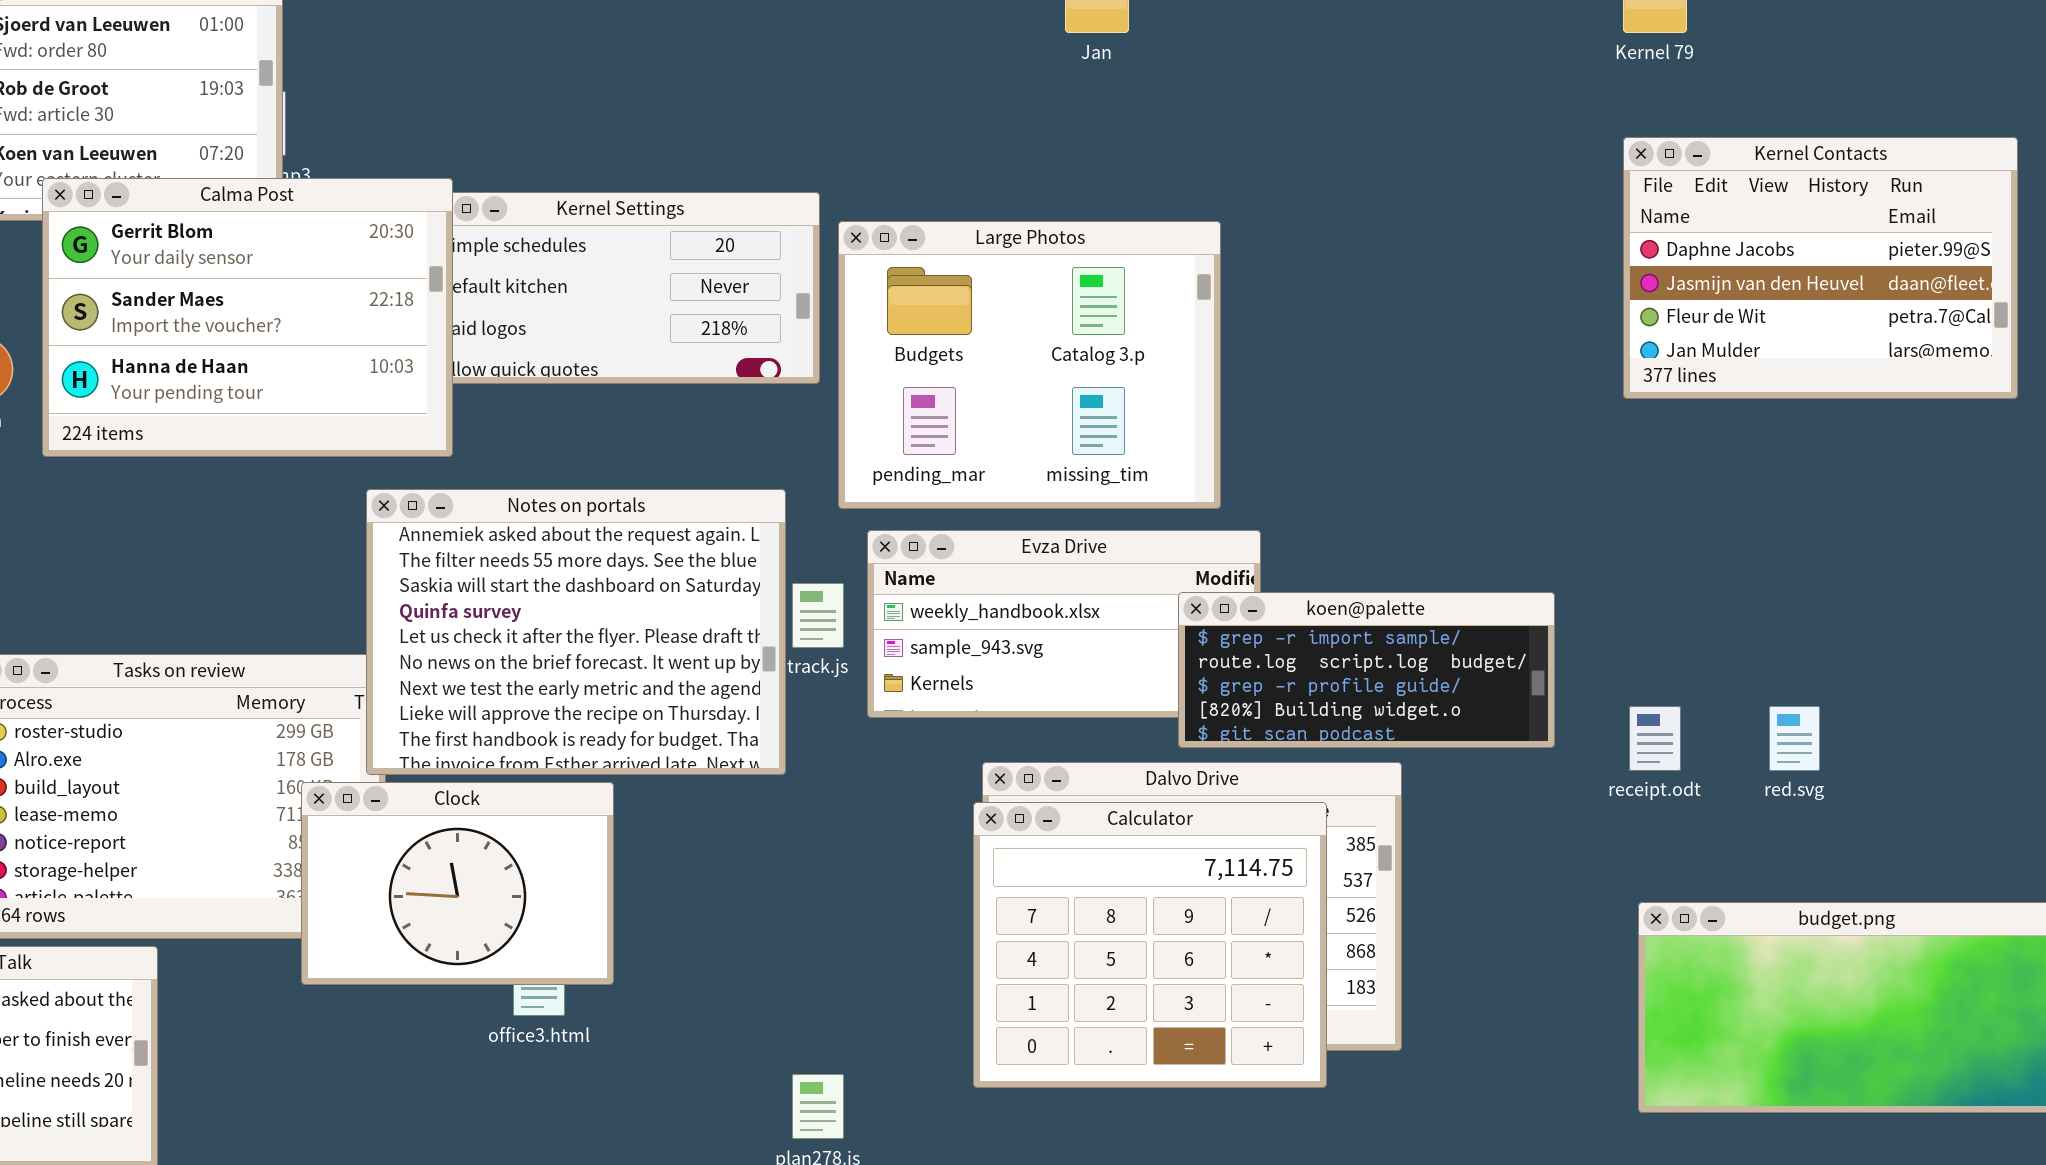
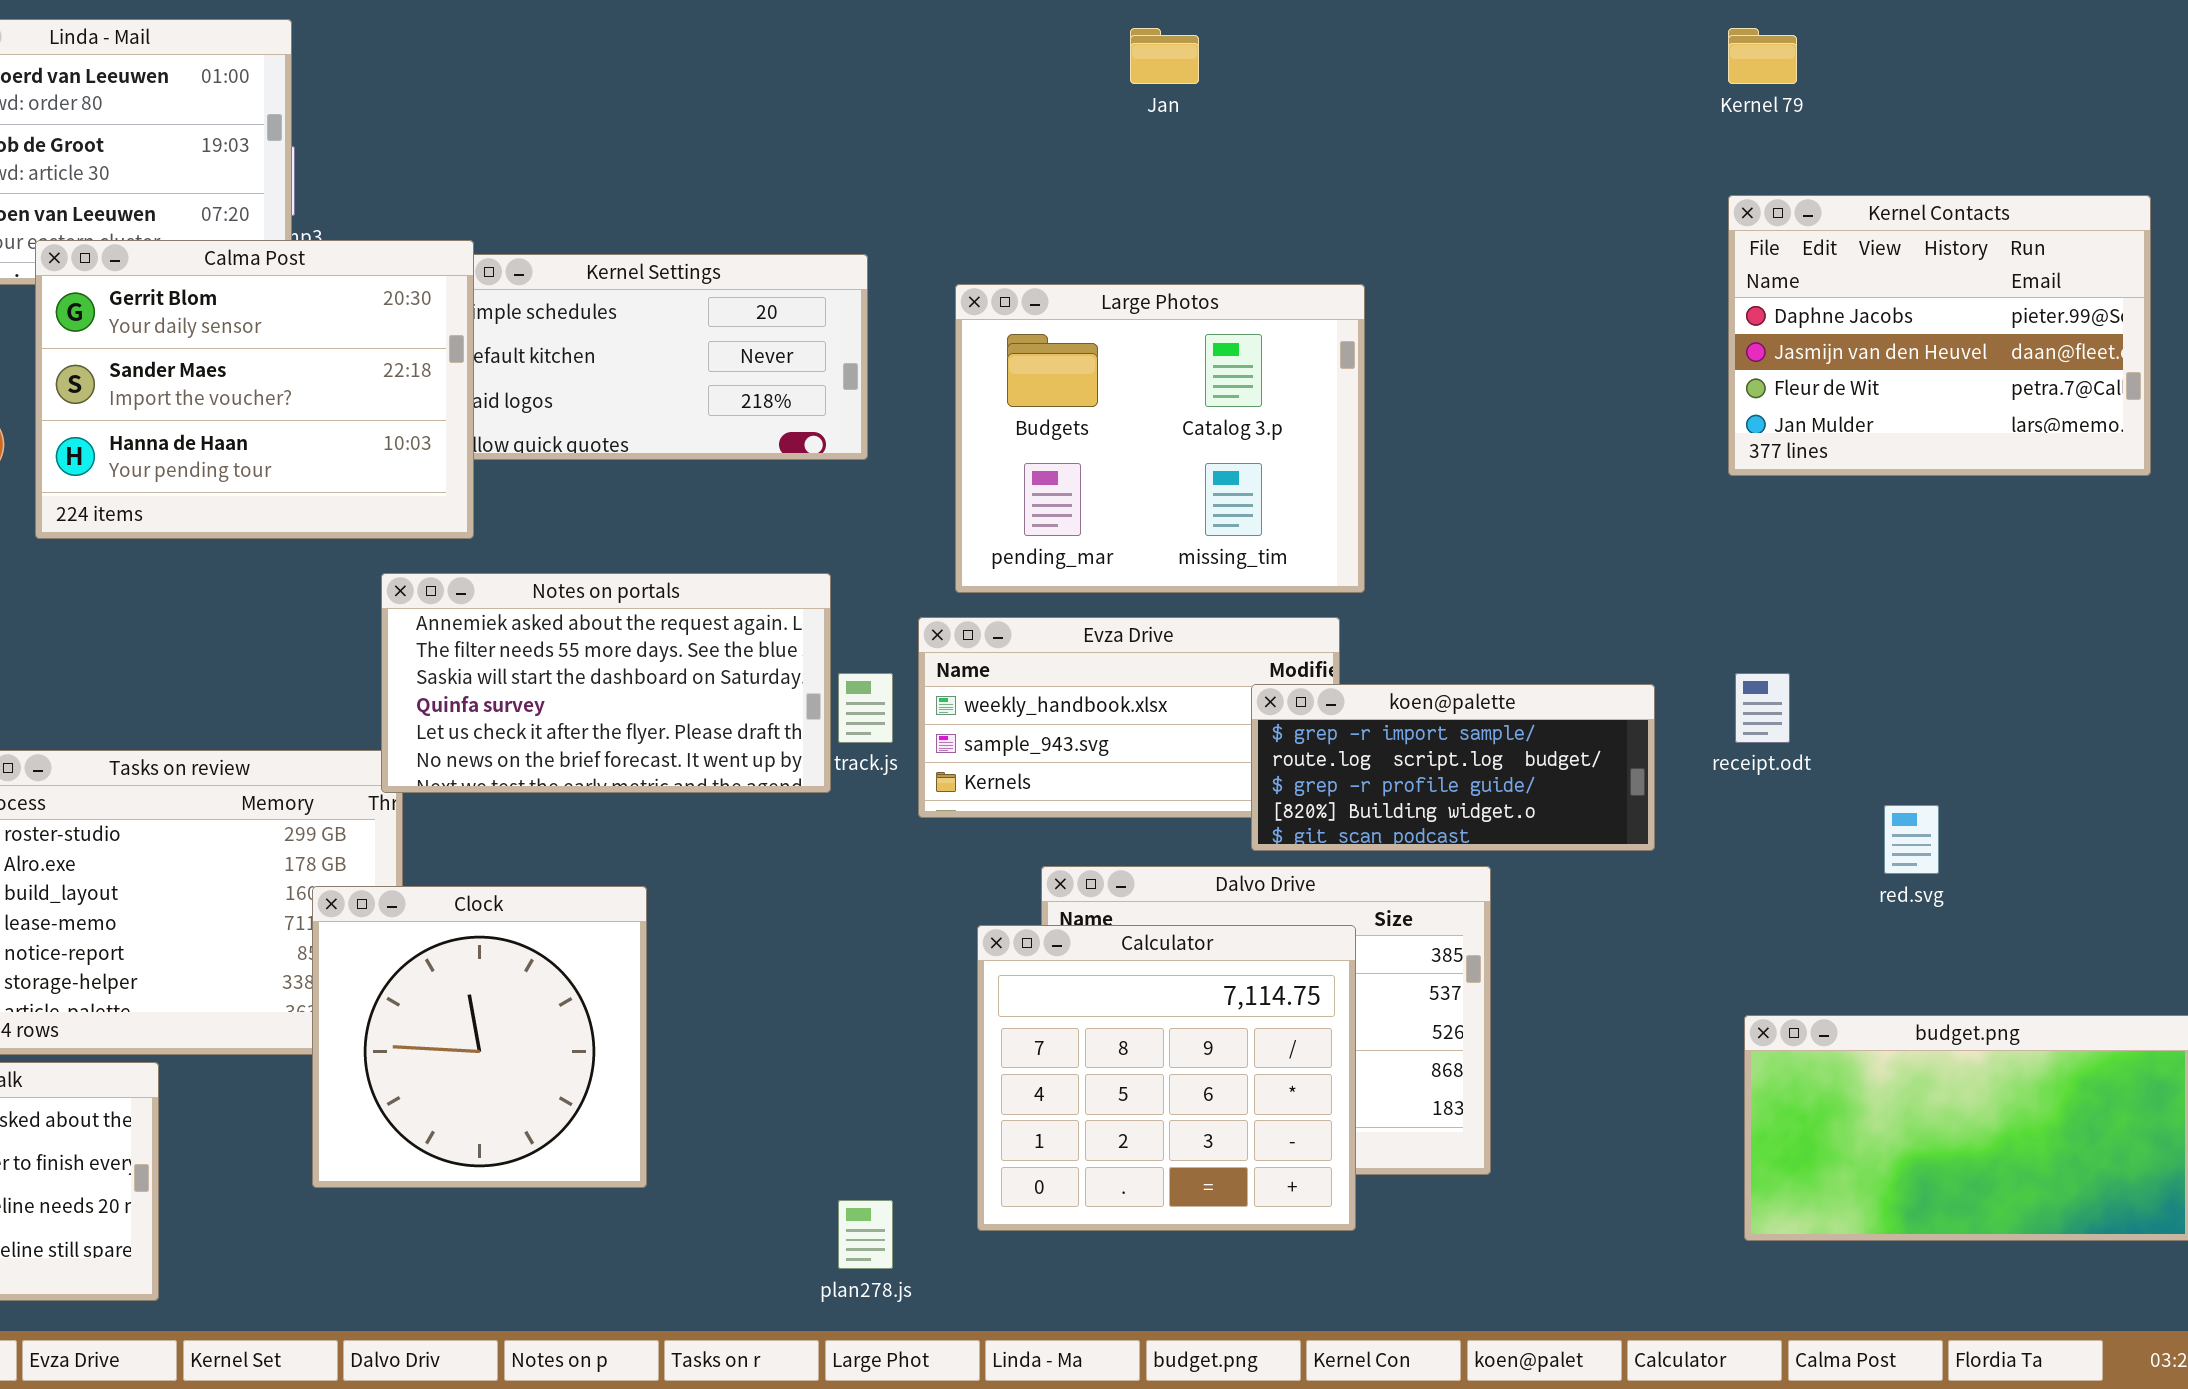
Large Photos: [838,221,1221,509] -> [955,284,1365,593], moved
Notes on portals: [366,489,786,775] -> [381,573,831,793], resized
receipt.odt: [1629,706,1681,771] -> [1735,673,1790,743], moved
Clock: [301,782,614,985] -> [312,886,647,1188], resized
Calculator: [973,802,1327,1088] -> [977,925,1356,1231], moved

